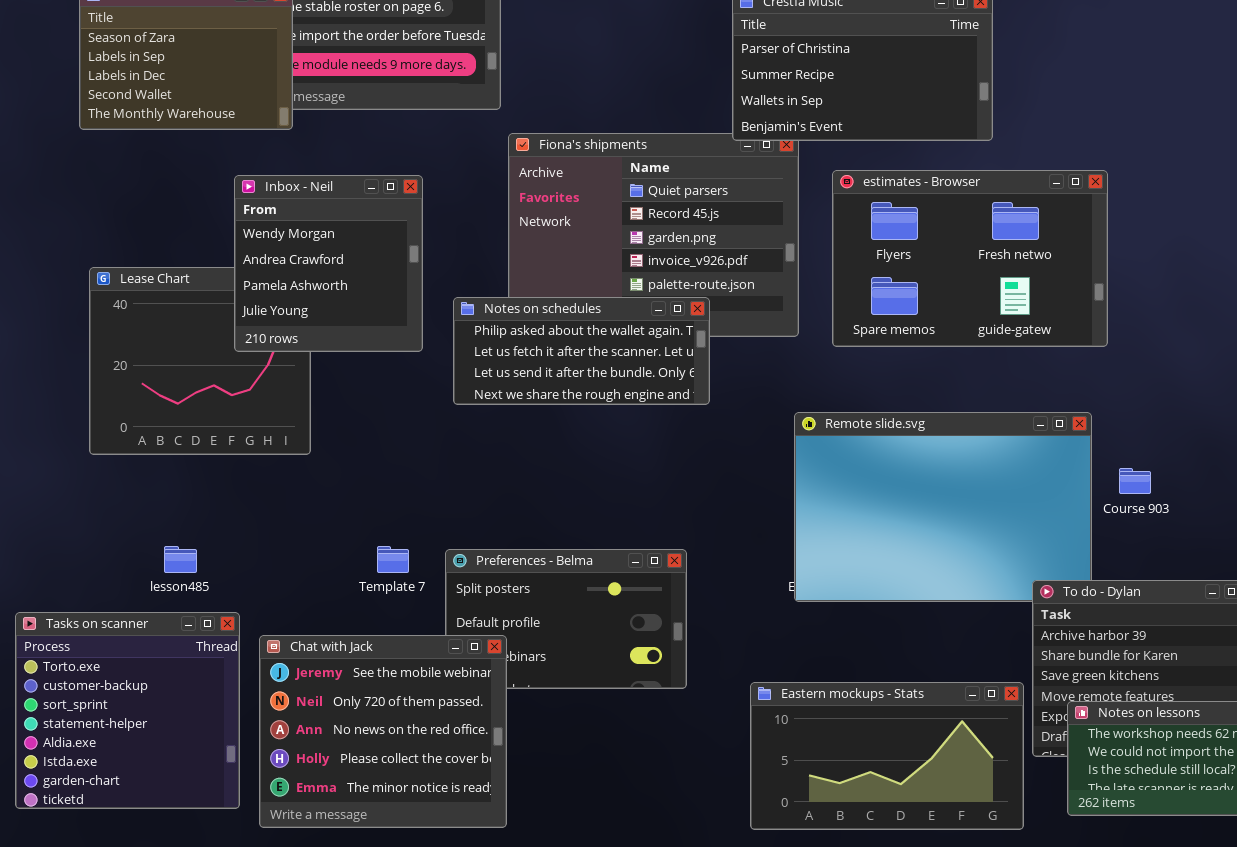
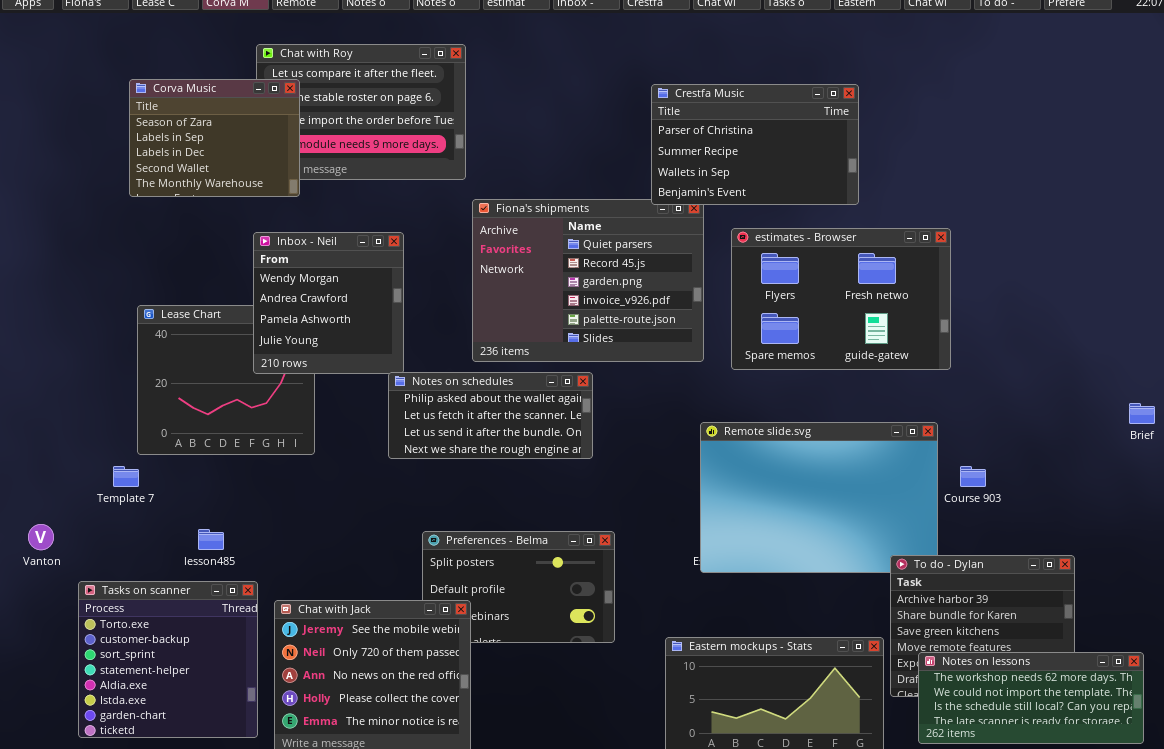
Notes on schedules: [453,297,710,405] -> [388,372,593,459], moved
Template 7: [377,546,409,573] -> [113,466,139,487], moved

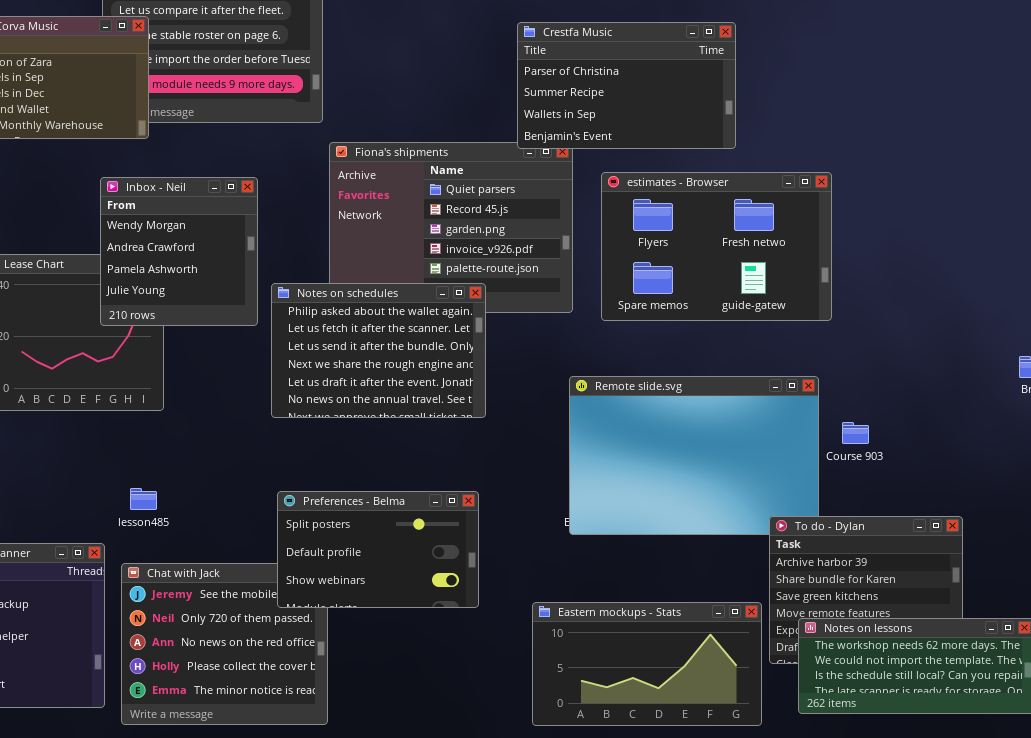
Notes on schedules: [388,372,593,459] -> [271,283,486,418], moved, resized
lesson485: [198,529,224,550] -> [130,488,157,510], moved
Preferences - Belma: [422,531,615,643] -> [277,491,479,608], raised

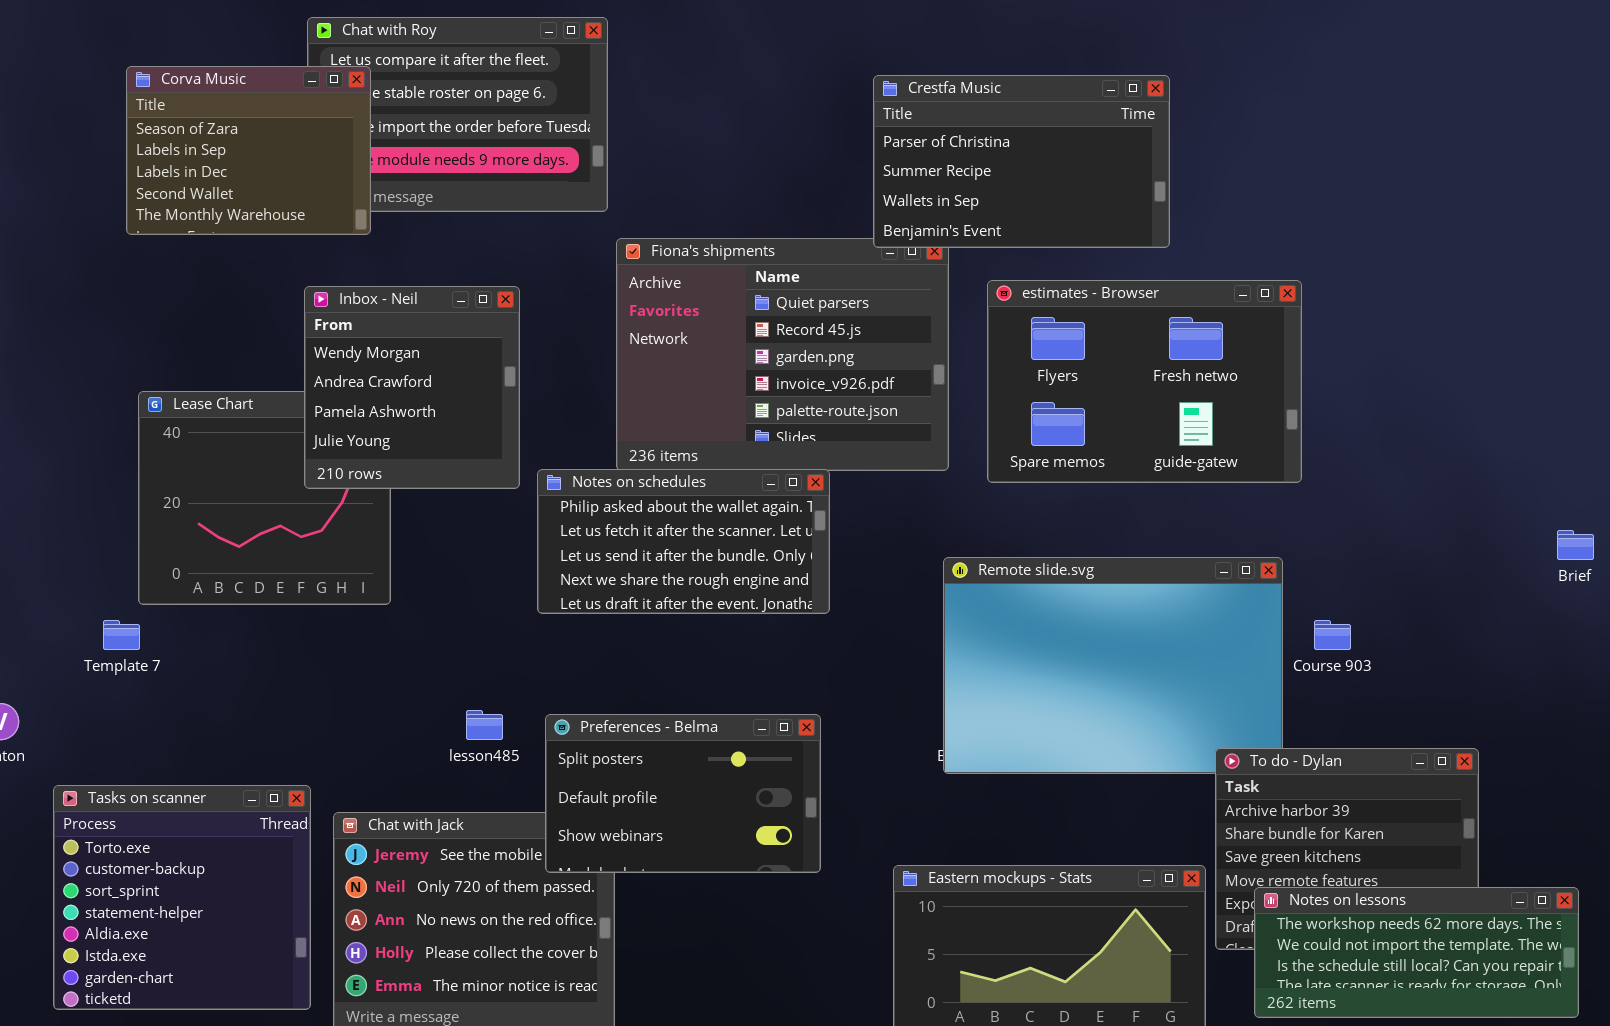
Notes on schedules: [271,283,486,418] -> [537,469,830,614], resized
lesson485: [130,488,157,510] -> [466,710,503,740], moved

